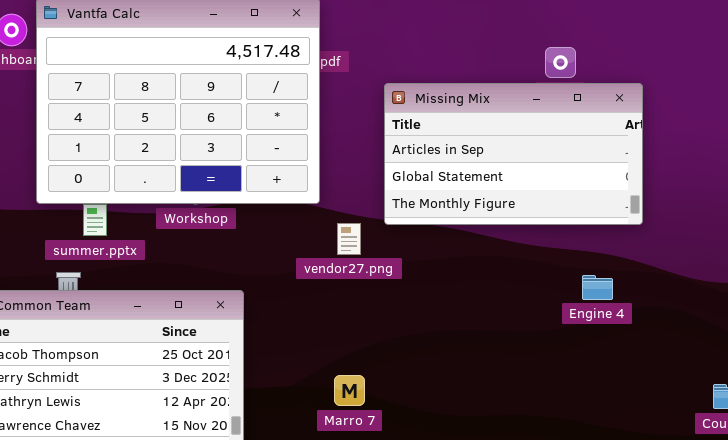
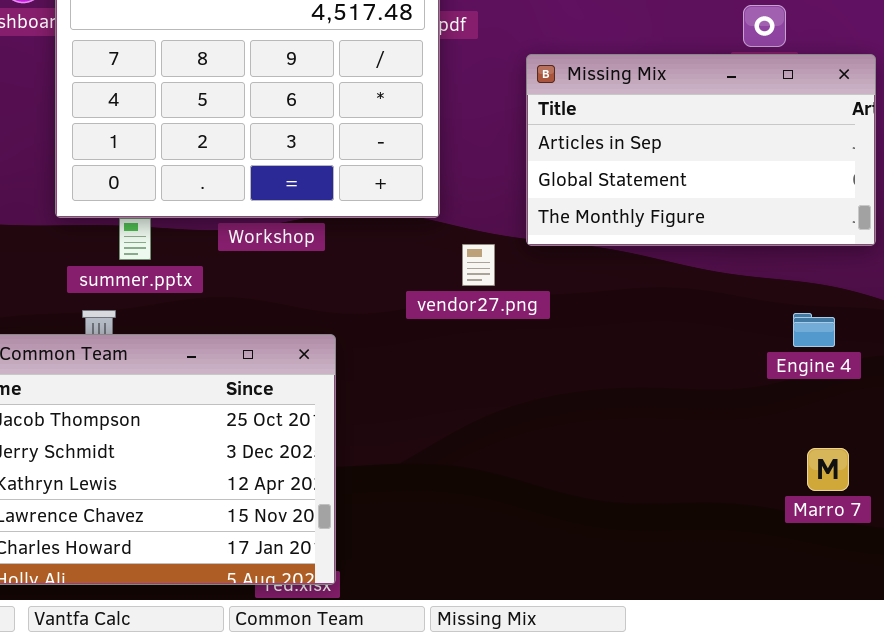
Marro 7: [334,375,365,406] -> [807,448,849,491], moved

